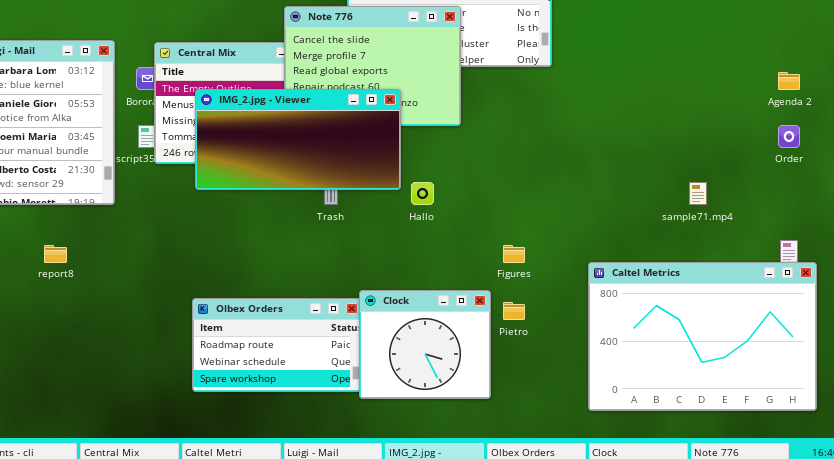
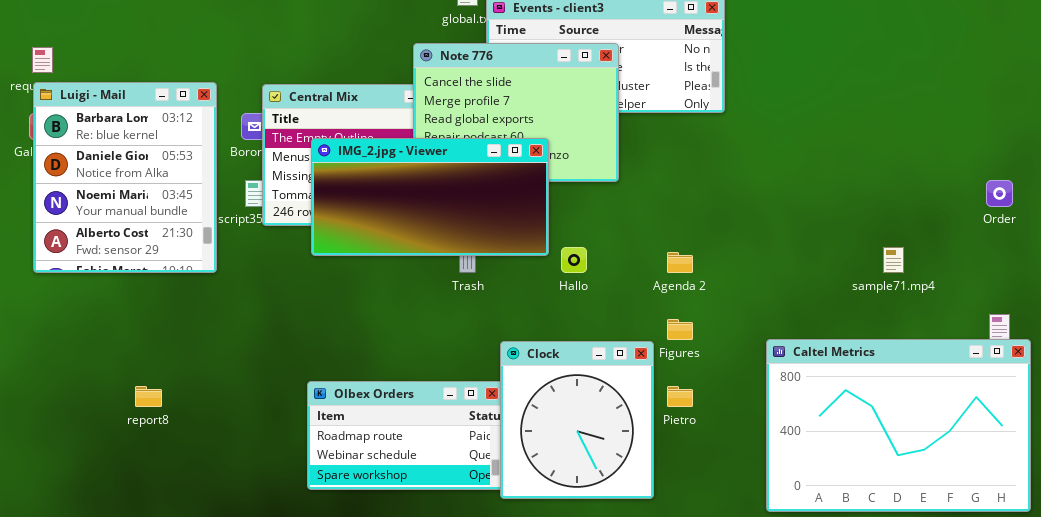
Agenda 2: [778,72,800,90] -> [667,252,693,273], moved
report8: [44,245,67,263] -> [135,386,162,407], moved
Clock: [359,290,491,399] -> [500,341,654,499], resized

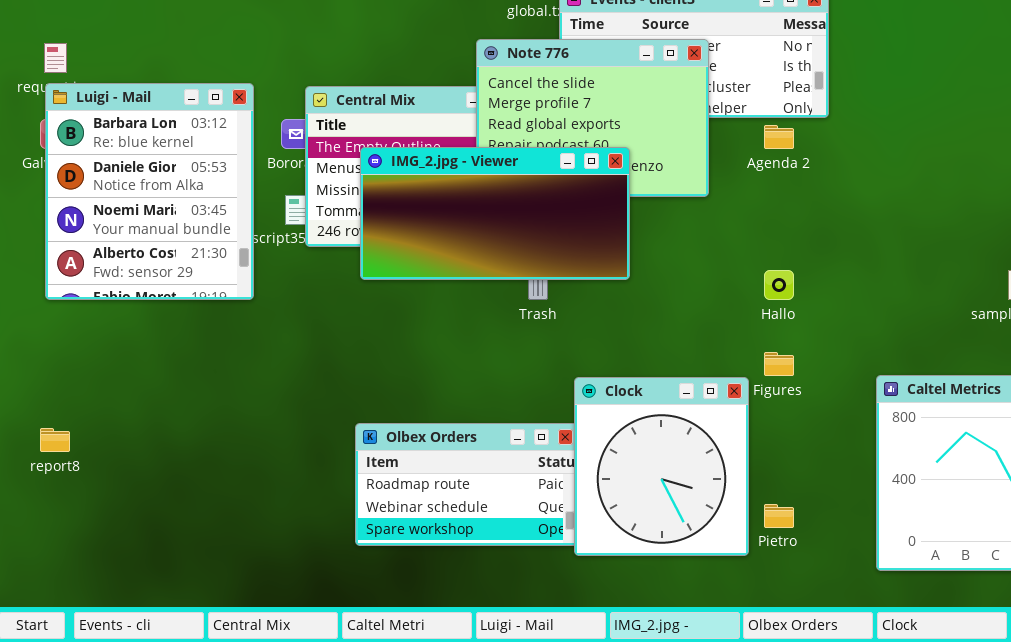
Hallo: [561,247,587,273] -> [764,270,794,300], moved
Agenda 2: [667,252,693,273] -> [764,125,794,149], moved
report8: [135,386,162,407] -> [40,428,70,452], moved
Pietro: [667,386,693,407] -> [764,504,794,528], moved

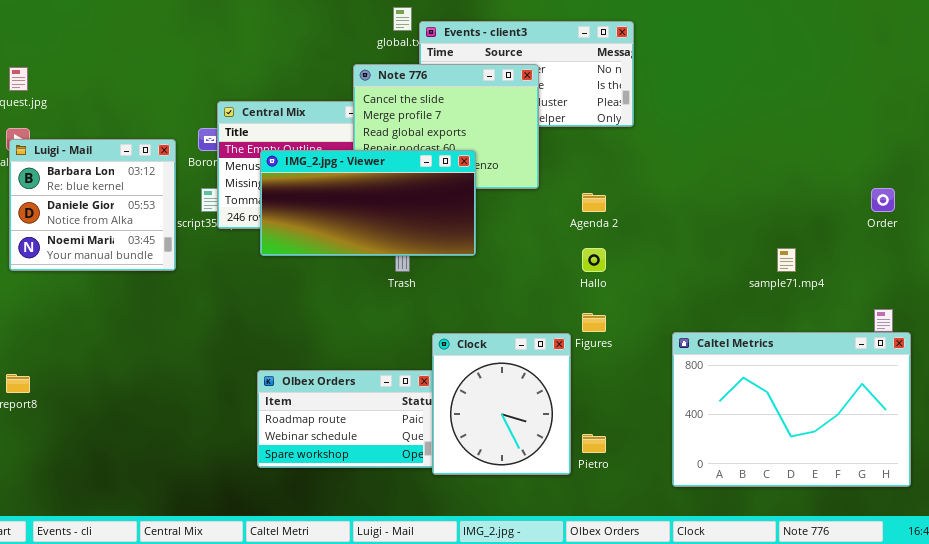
Luigi - Mail: [45,83,254,300] -> [9,139,176,271], resized
Agenda 2: [764,125,794,149] -> [582,193,606,212], moved

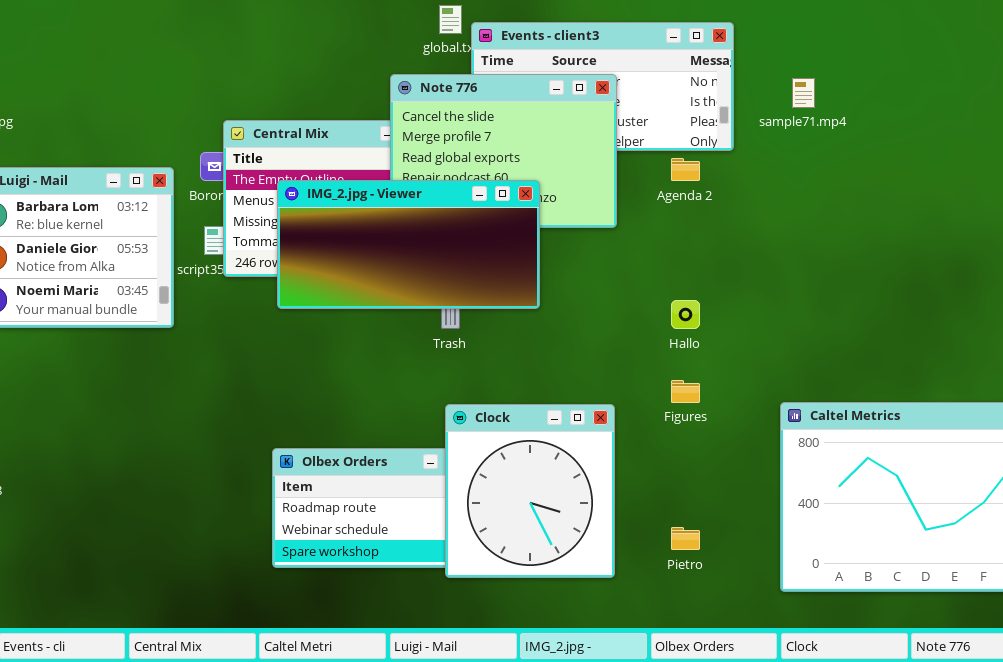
Agenda 2: [582,193,606,212] -> [671,158,700,181], moved
sample71.mp4: [777,248,796,272] -> [792,78,815,108], moved
Clock: [432,333,571,475] -> [445,404,615,578], moved

